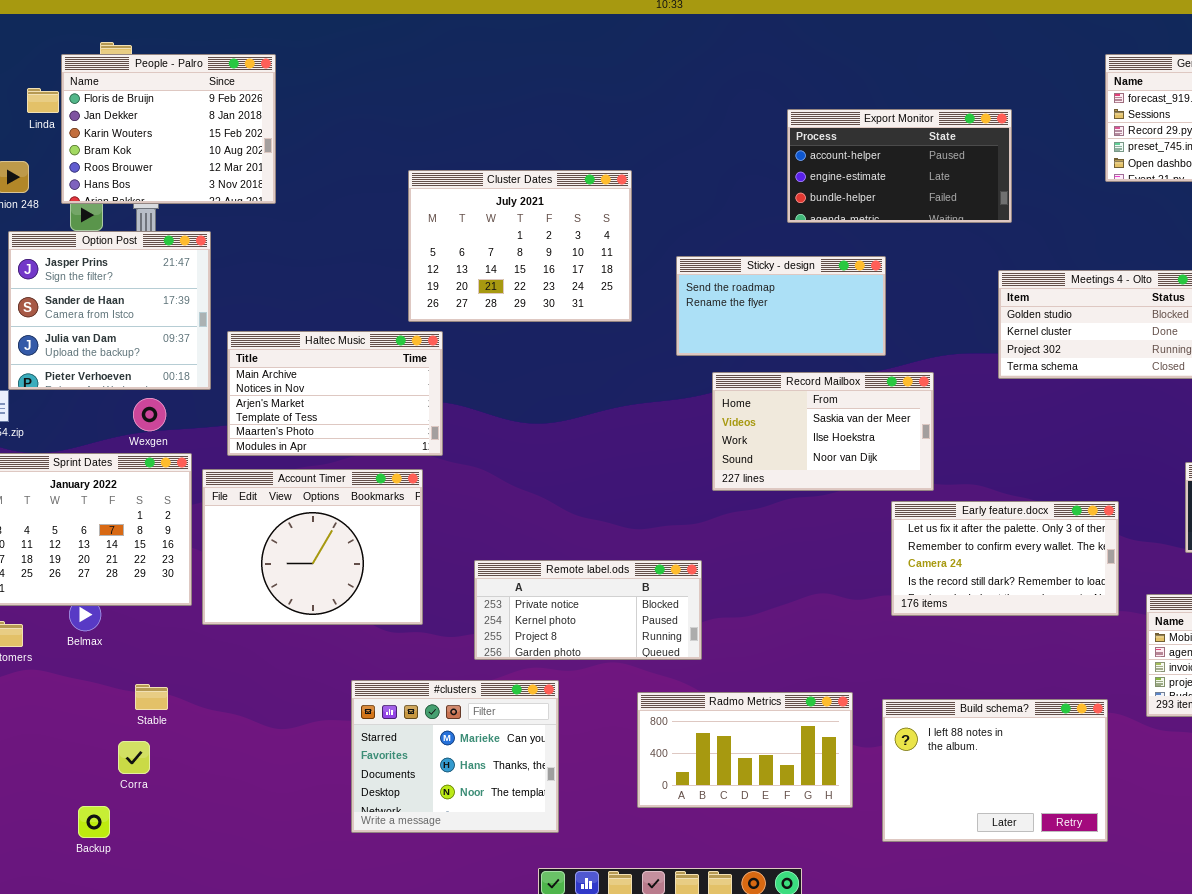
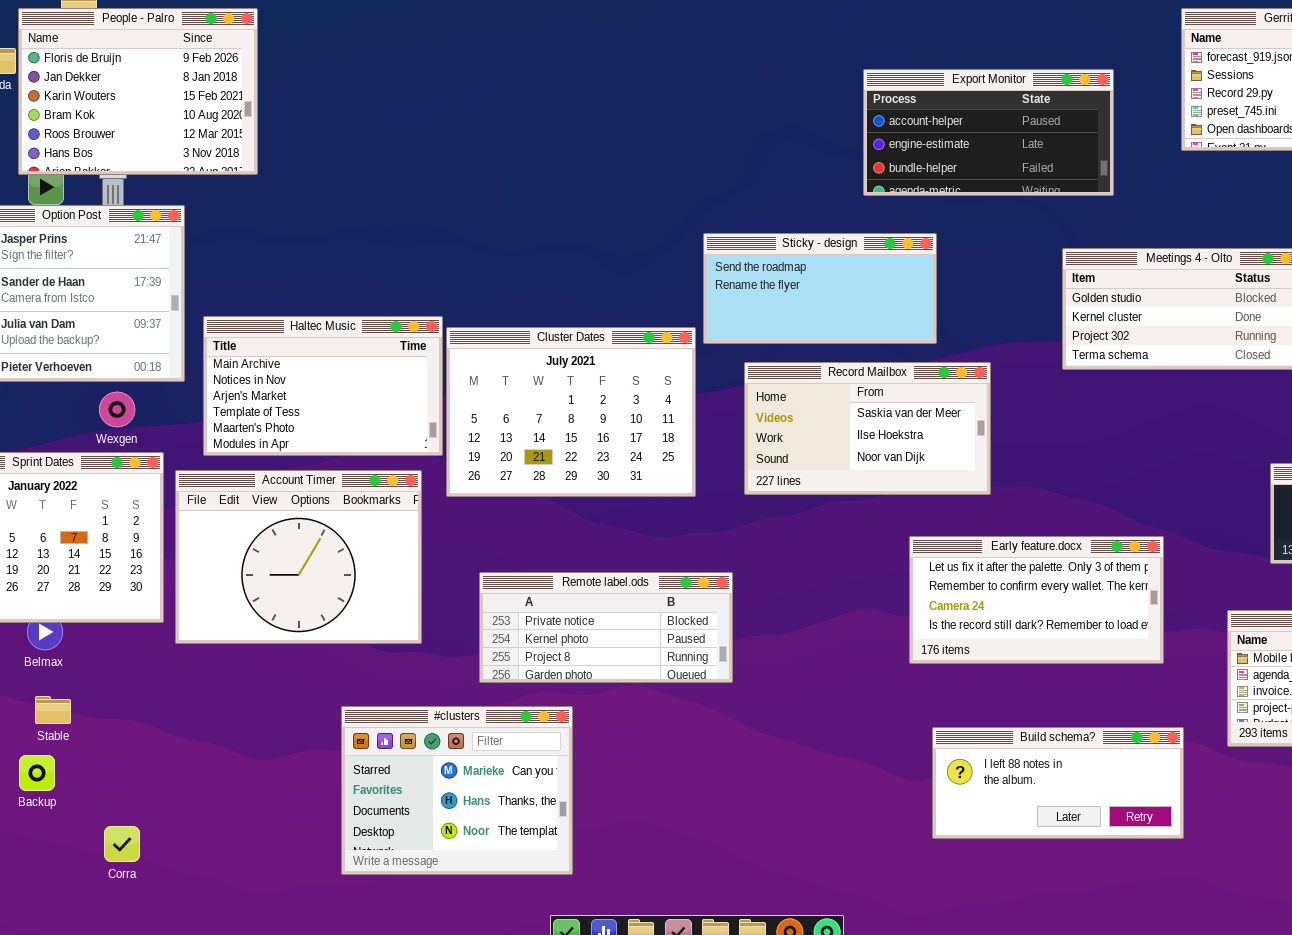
Export Monitor: [787,109,1012,223] -> [863,69,1114,196], moved
Cluster Dates: [408,170,632,322] -> [446,327,696,497], moved
Early feature.docx: [891,501,1119,616] -> [909,536,1164,664], moved
Stable: [135,684,168,710] -> [35,696,71,724], moved
Radmo Metrics: [637,692,853,808] -> none, closed
Build schema?: [882,699,1108,842] -> [932,727,1184,839], resized
Corra: [118,741,150,774] -> [104,826,140,862], moved
Backup: [78,806,110,838] -> [19,755,55,791], moved

